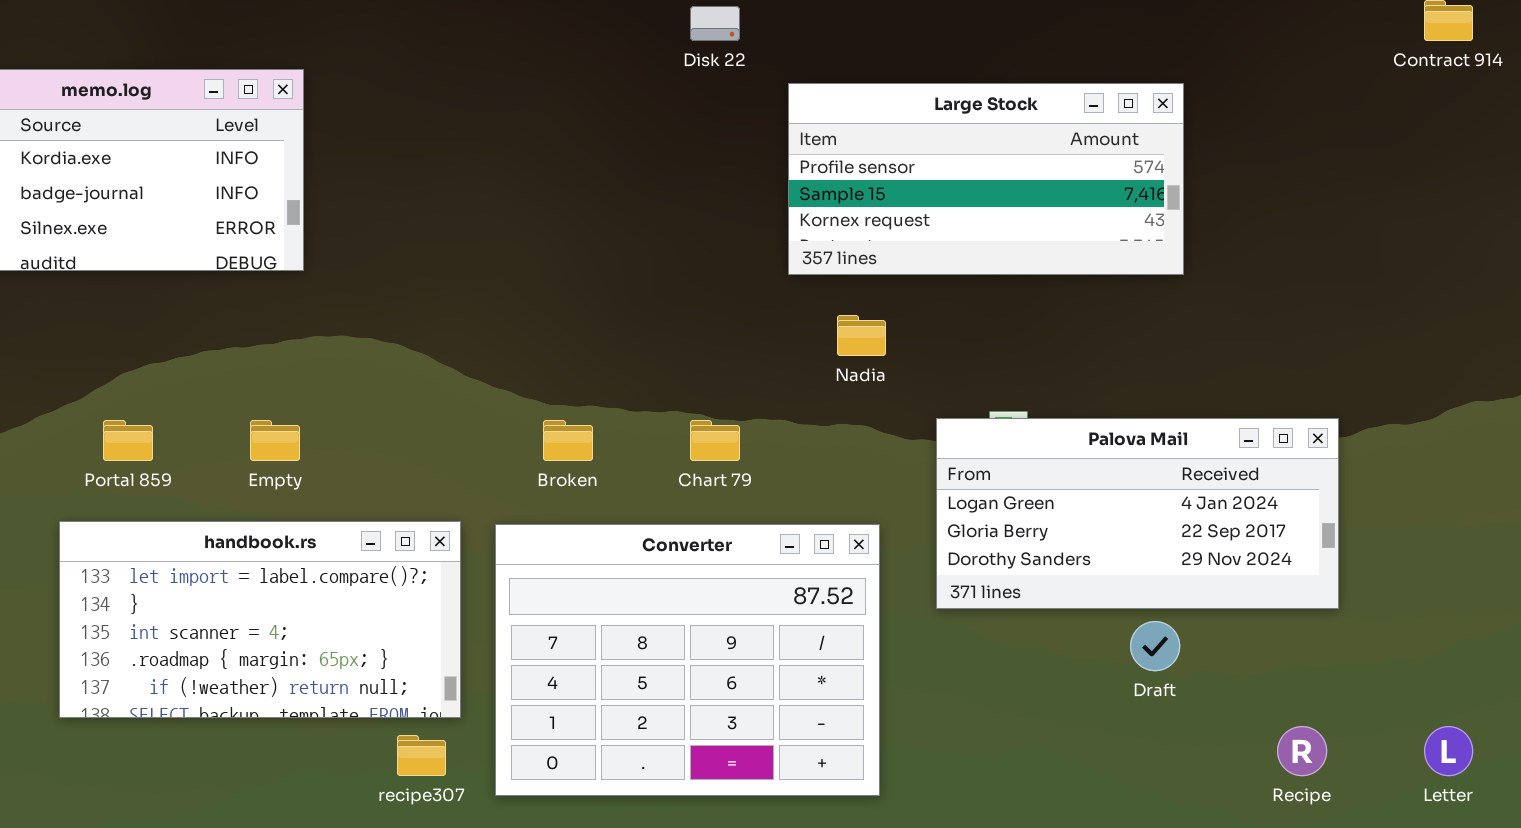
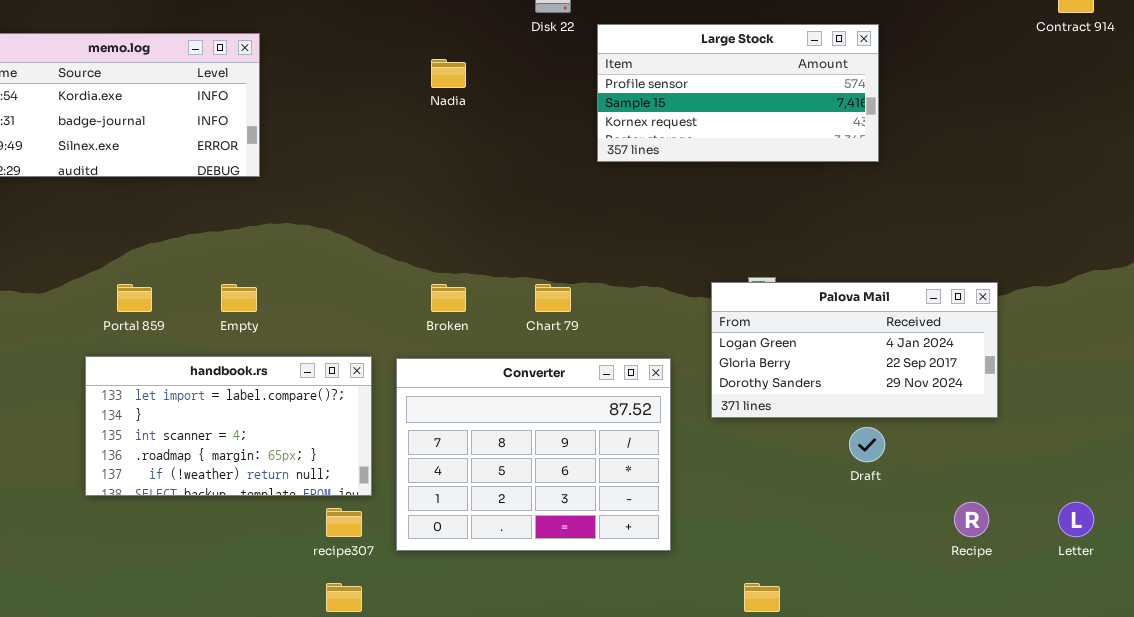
Large Stock: [788,83,1184,275] -> [597,24,879,162], moved
Nadia: [837,315,886,356] -> [431,59,466,88], moved

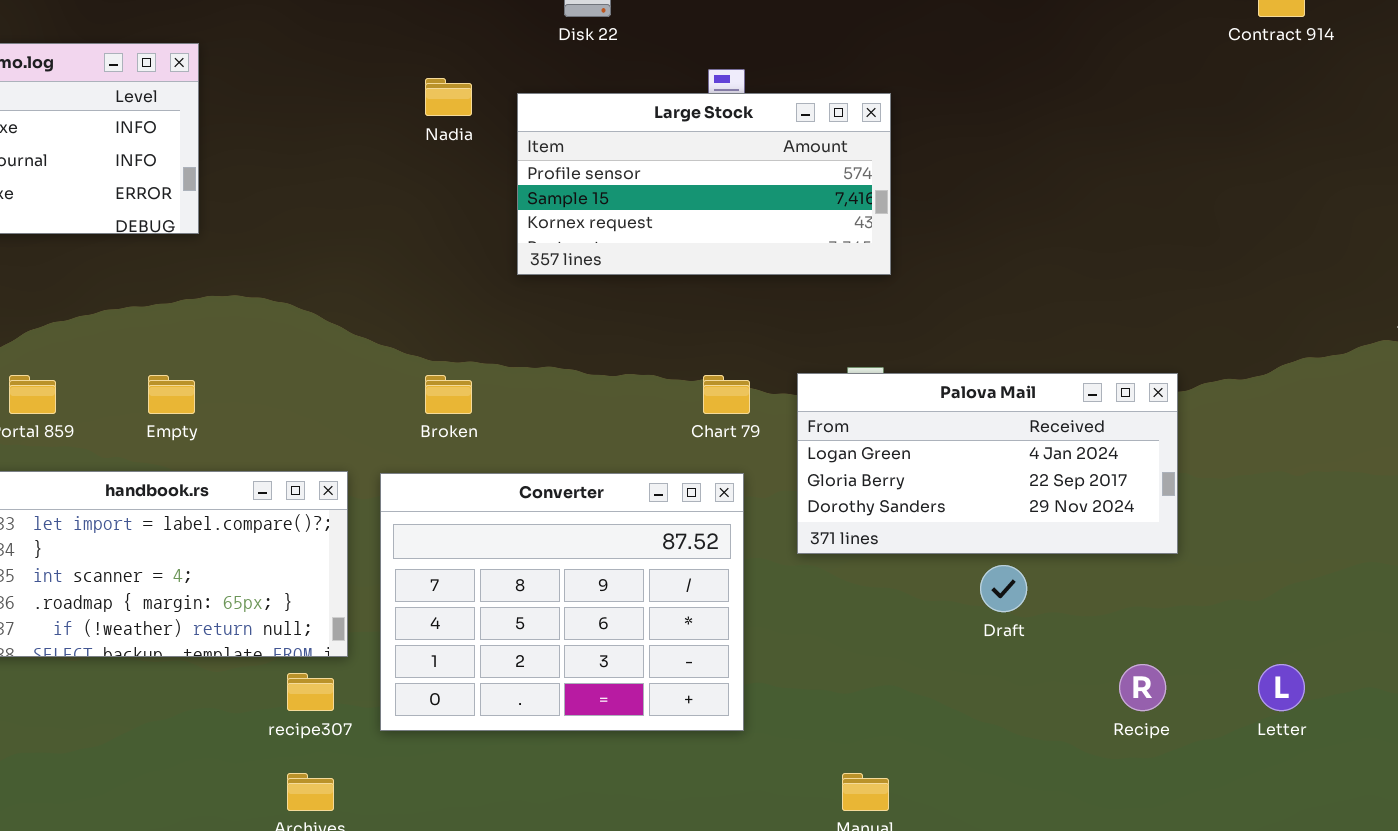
Large Stock: [597,24,879,162] -> [517,93,891,275], moved
Chart 79: [535,284,571,312] -> [703,375,750,414], moved

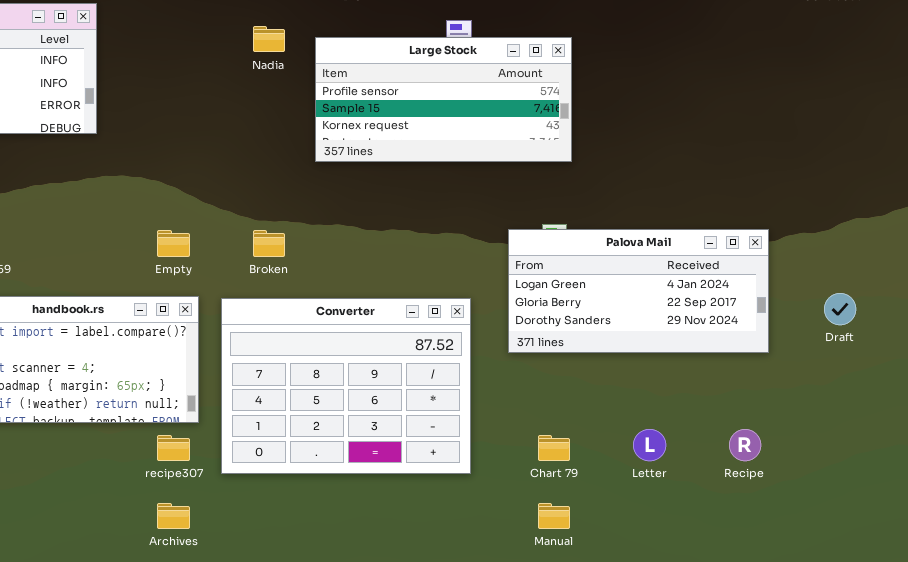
Empty: [148,375,195,414] -> [157,230,190,257], moved
Chart 79: [703,375,750,414] -> [538,435,570,461], moved
Draft: [980,565,1027,612] -> [824,293,856,325], moved
Letter: [1258,664,1305,711] -> [633,429,666,461], moved

